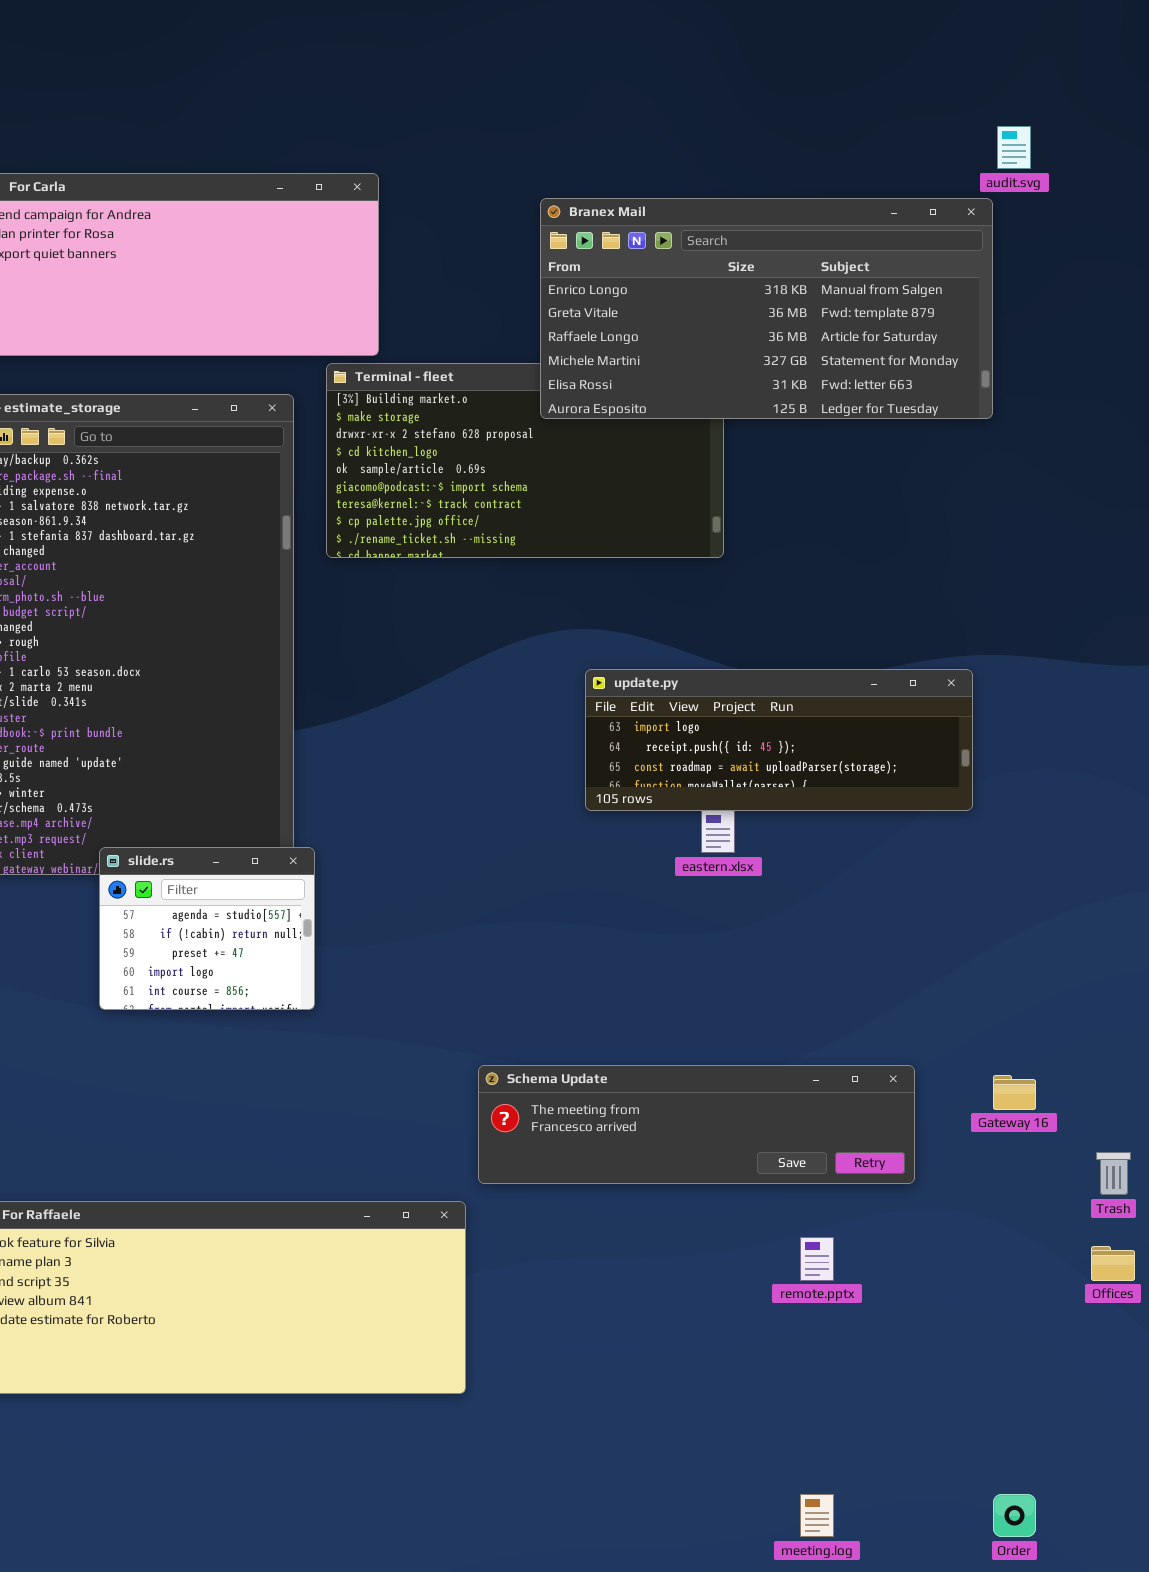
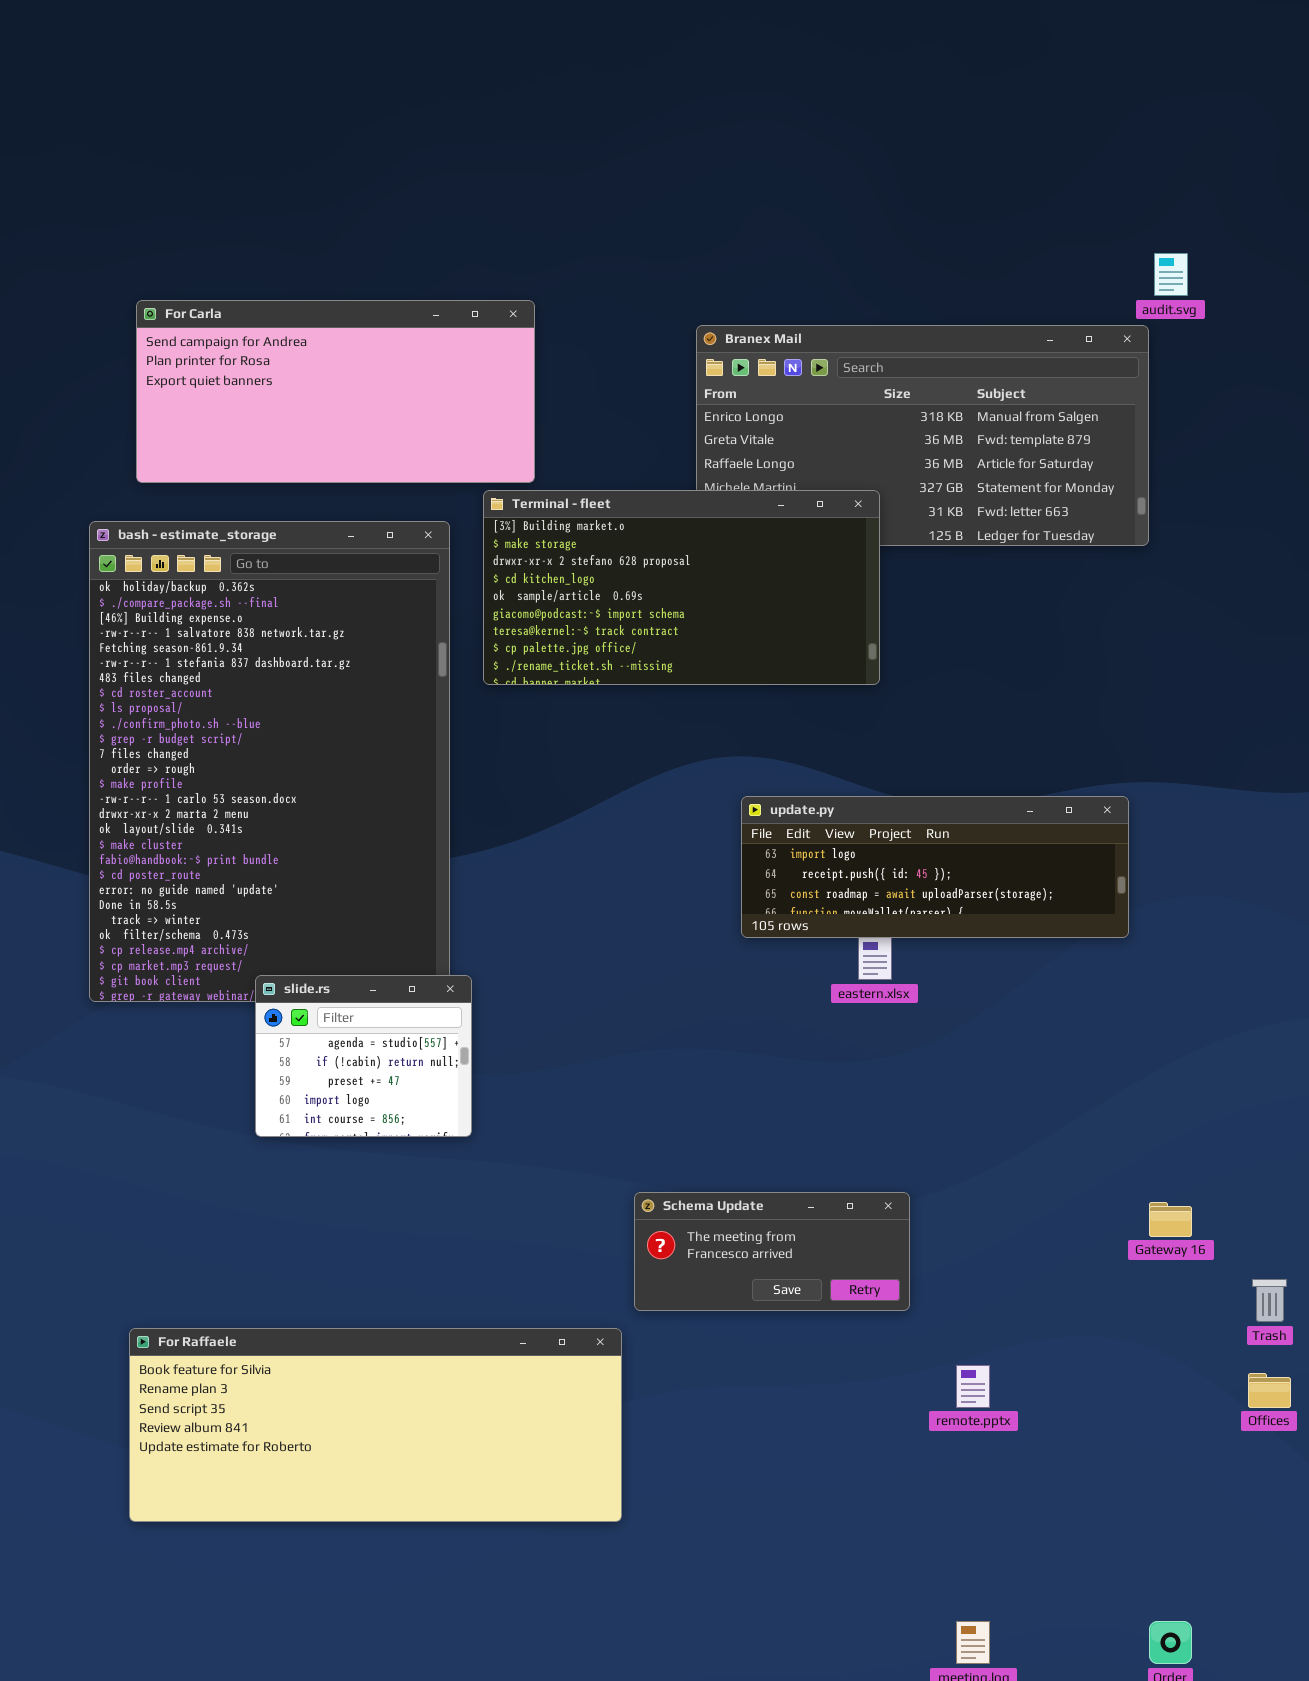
Terminal - fleet: [326,363,724,558] -> [483,490,880,685], raised
Schema Update: [478,1065,915,1184] -> [634,1192,910,1311], resized

